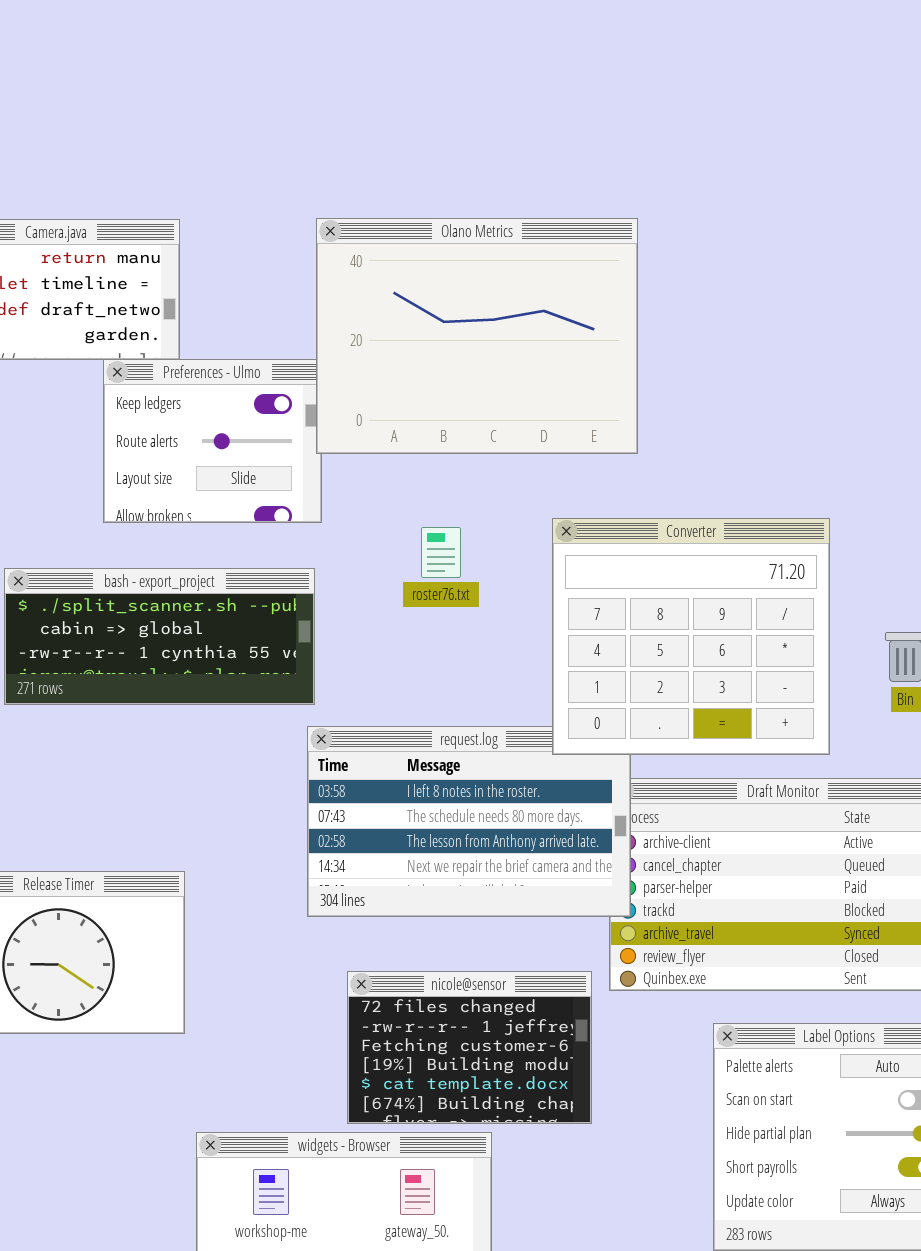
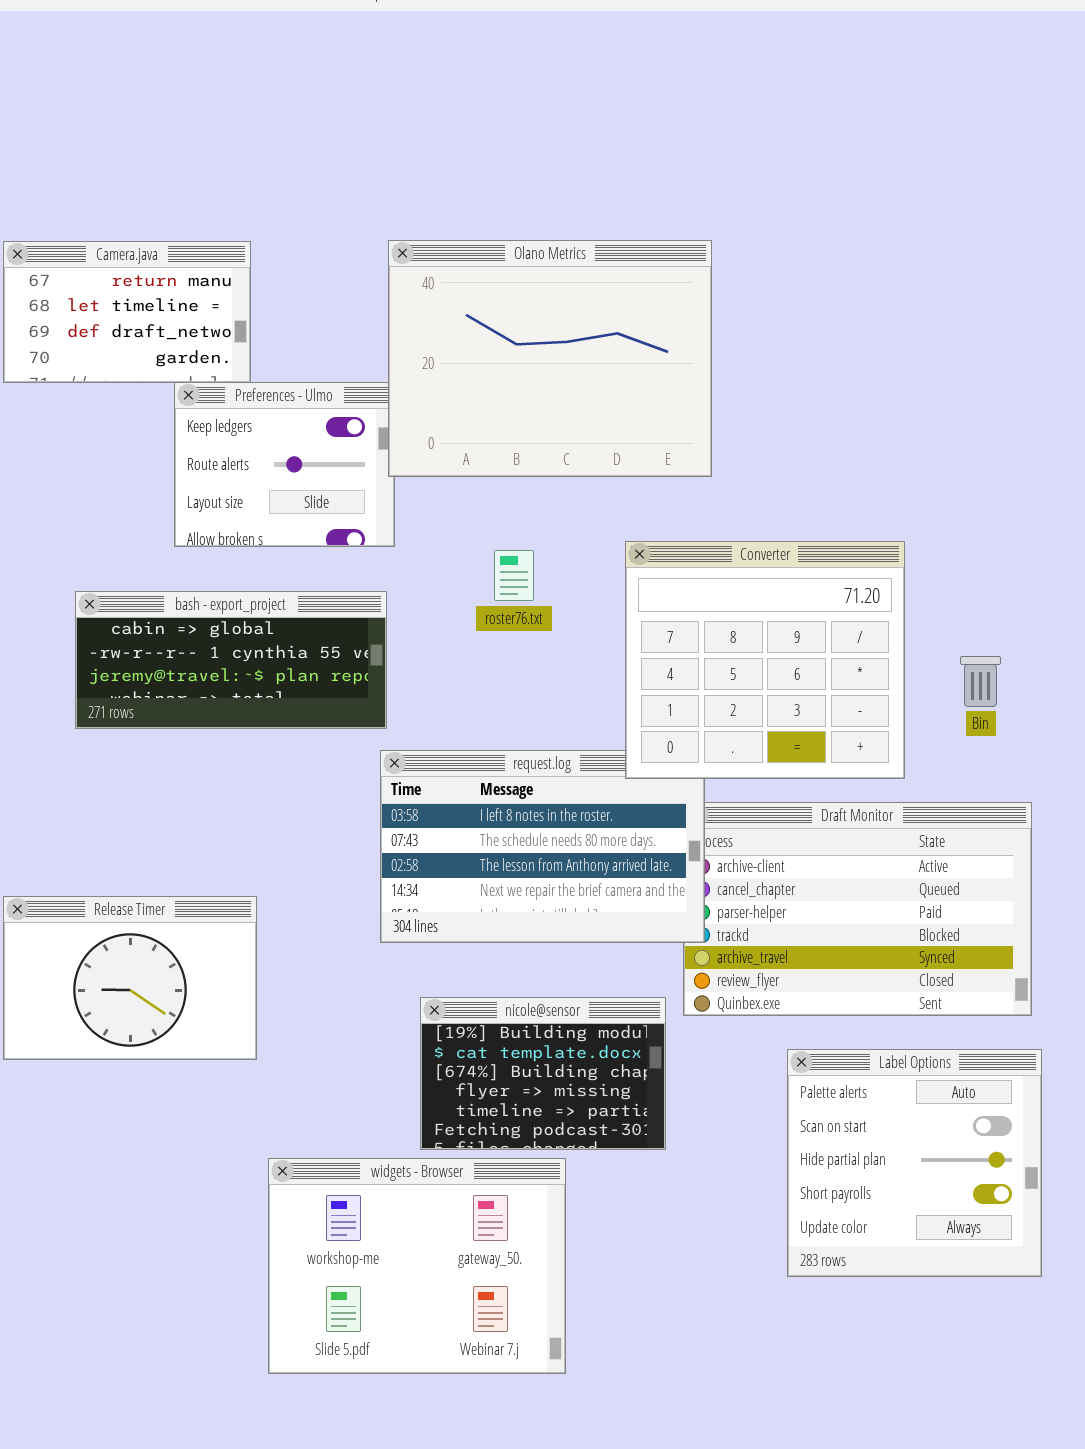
bash - export_project: [4,568,315,705] -> [75,591,387,729], scrolled down 1 row
nicole@sensor: [347,971,592,1124] -> [420,997,666,1150], scrolled down 3 rows

